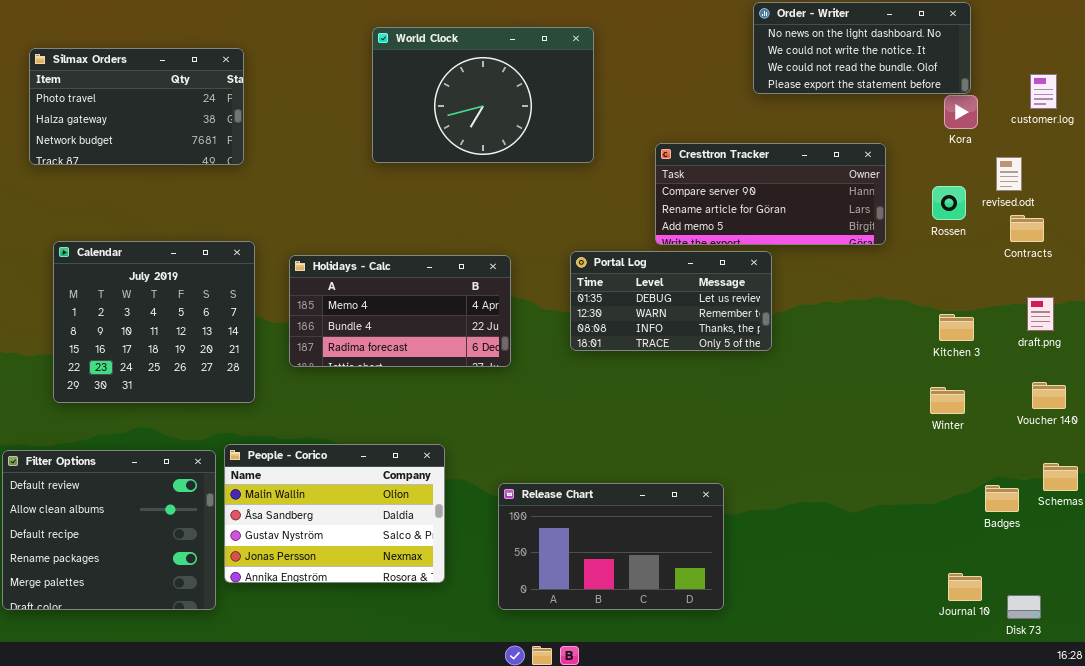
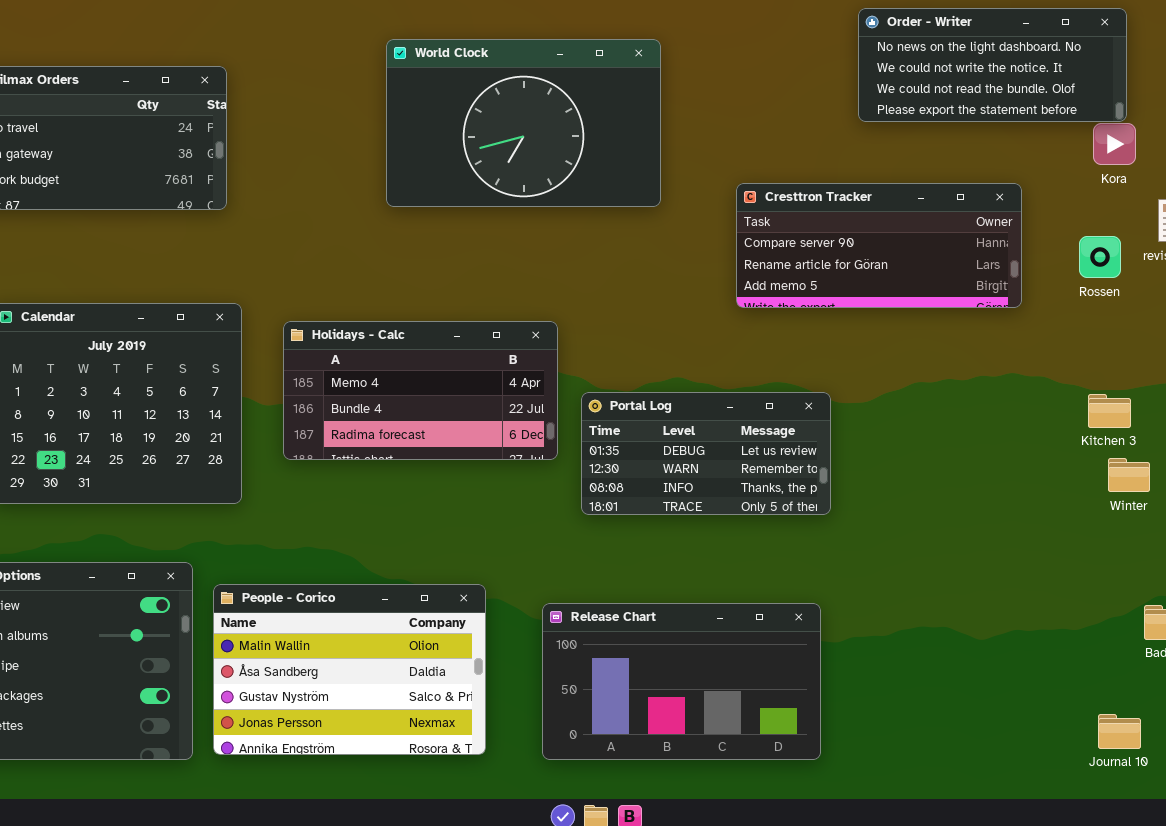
Portal Log: [570,251,772,351] -> [581,392,831,515], moved
Winter: [930,387,965,414] -> [1108,458,1150,492], moved
People - Corico: [224,444,445,583] -> [213,584,486,755], moved

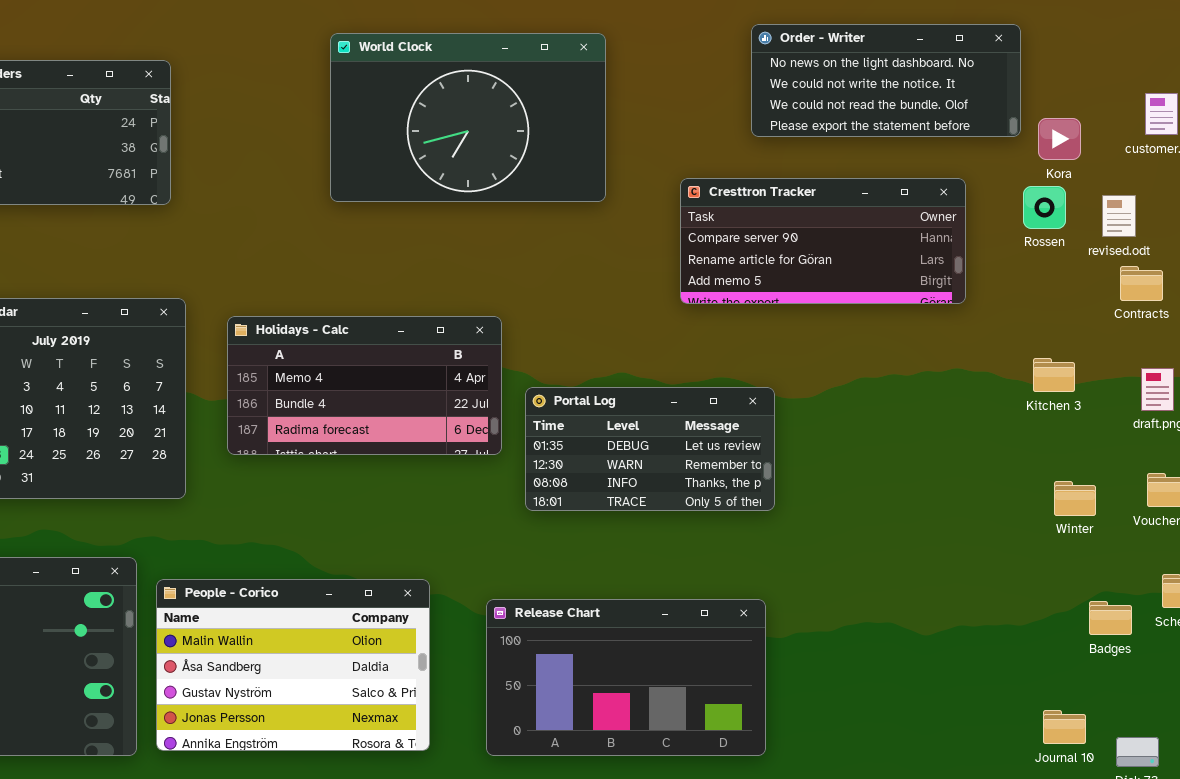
Order - Writer: [858,8,1127,122] -> [751,24,1021,137], moved
Rossen: [1079,236,1121,278] -> [1023,186,1066,229], moved
Kitchen 3: [1088,394,1131,428] -> [1033,358,1075,392], moved
Winter: [1108,458,1150,492] -> [1054,481,1096,516], moved

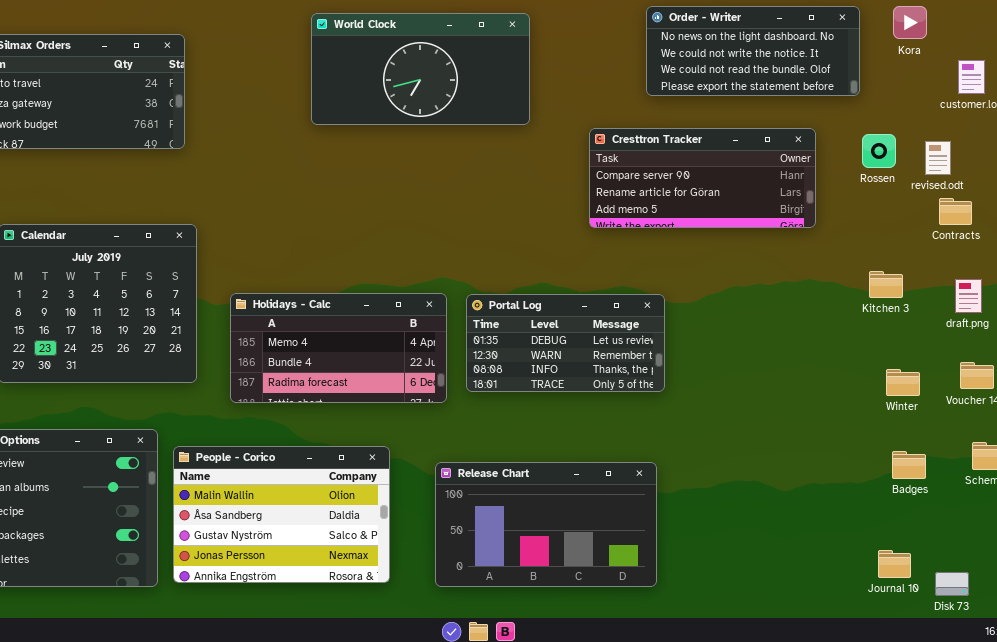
World Clock: [330,33,606,202] -> [311,13,530,125], resized
Kora: [1038,118,1081,160] -> [893,6,927,39], moved
Holidays - Calc: [227,316,502,455] -> [230,293,447,403], moved
Badges: [1089,601,1132,635] -> [892,451,926,479], moved

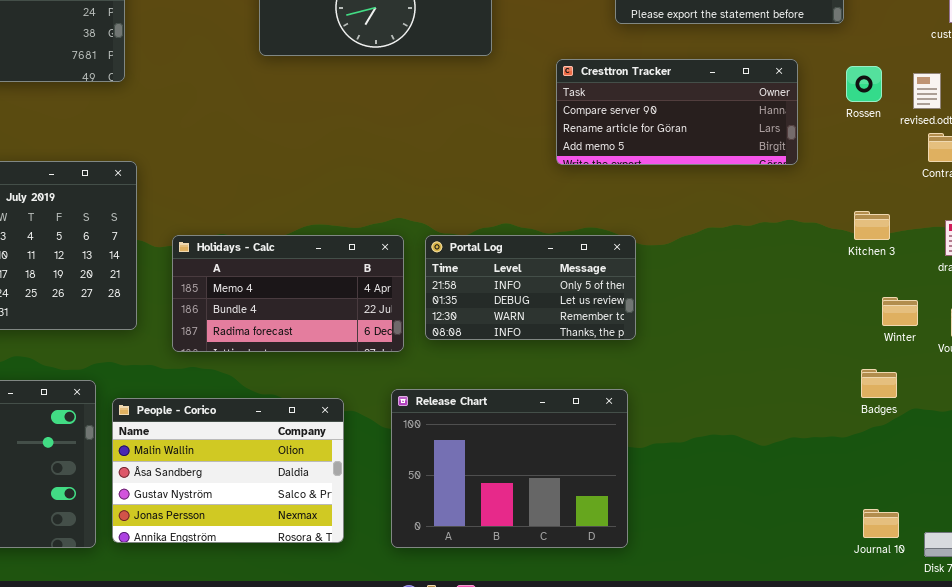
Portal Log: [466,294,665,392] -> [425,235,636,340], scrolled up 1 row
Winter: [886,369,920,396] -> [882,297,918,326], moved
Badges: [892,451,926,479] -> [861,369,897,398], moved
Release Chart: [435,462,657,587] -> [391,389,628,548], resized

